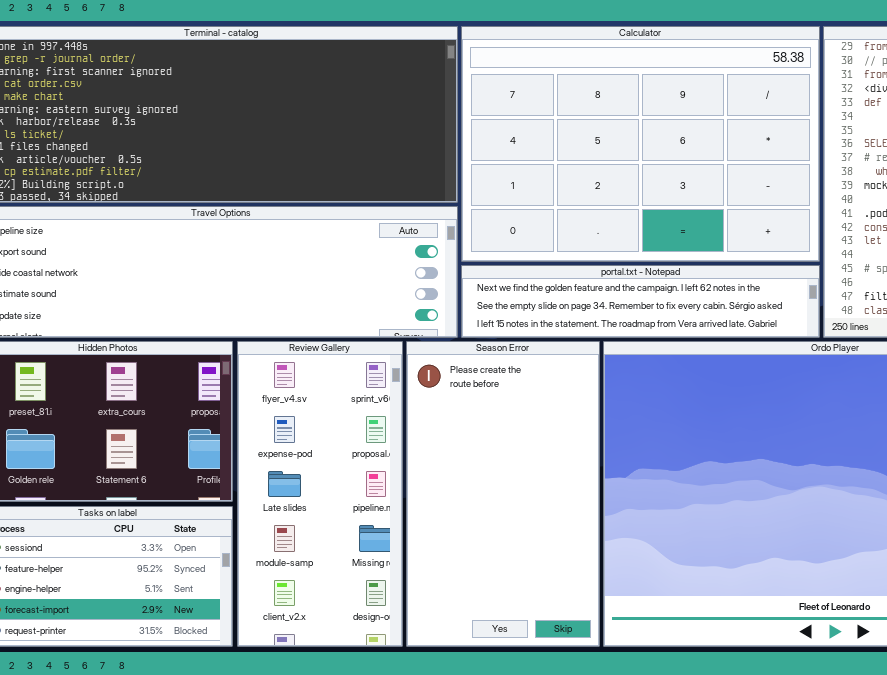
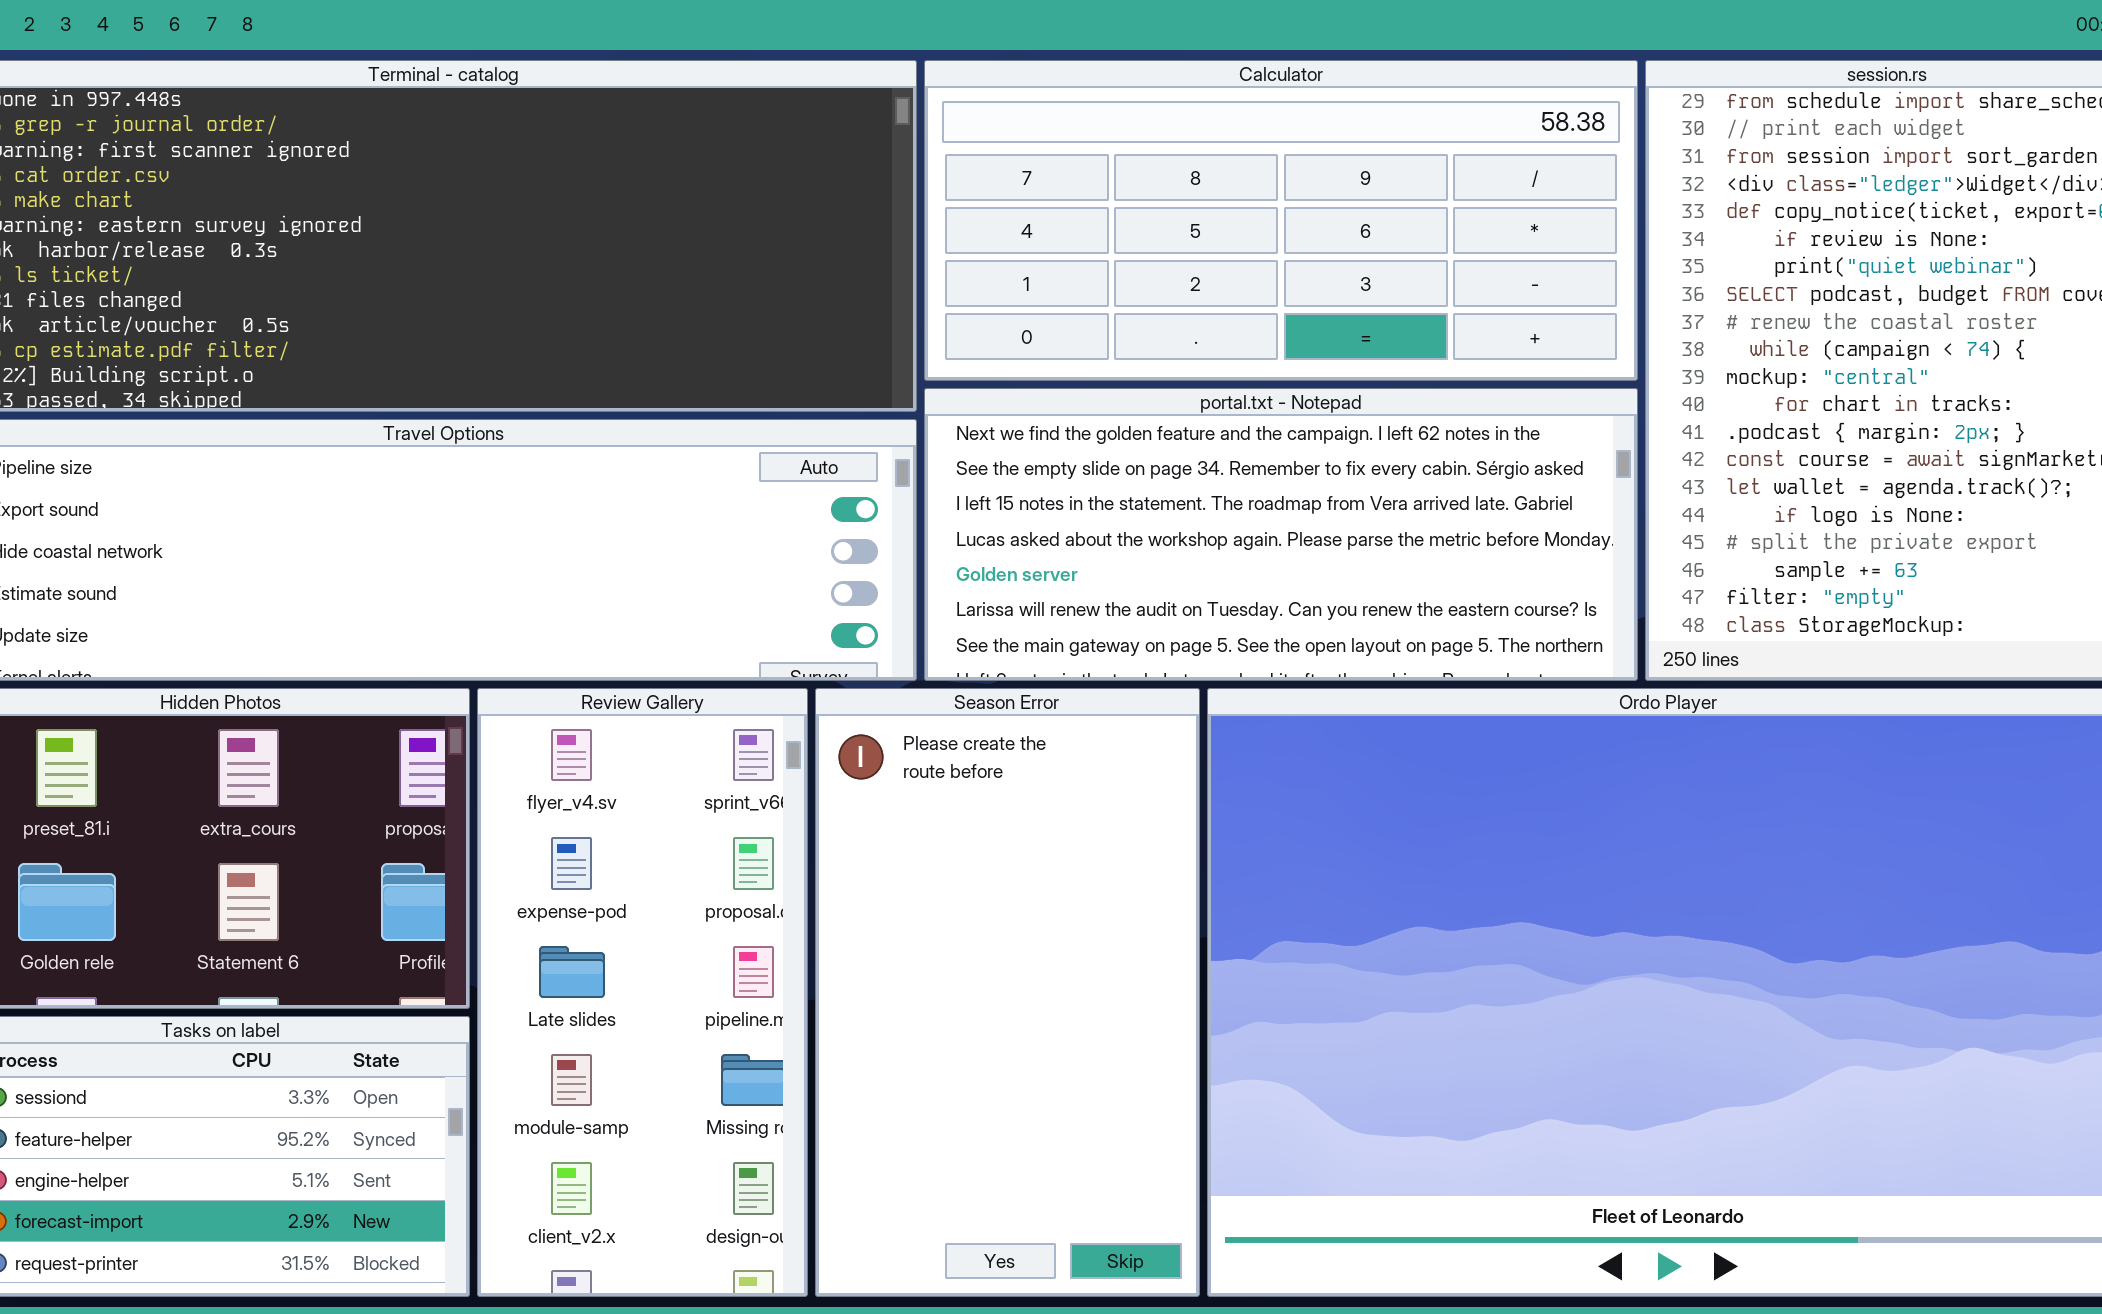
Calculator: [461,26,820,262] -> [924,60,1638,381], resized
portal.txt - Notepad: [461,265,820,338] -> [924,388,1638,681], resized

